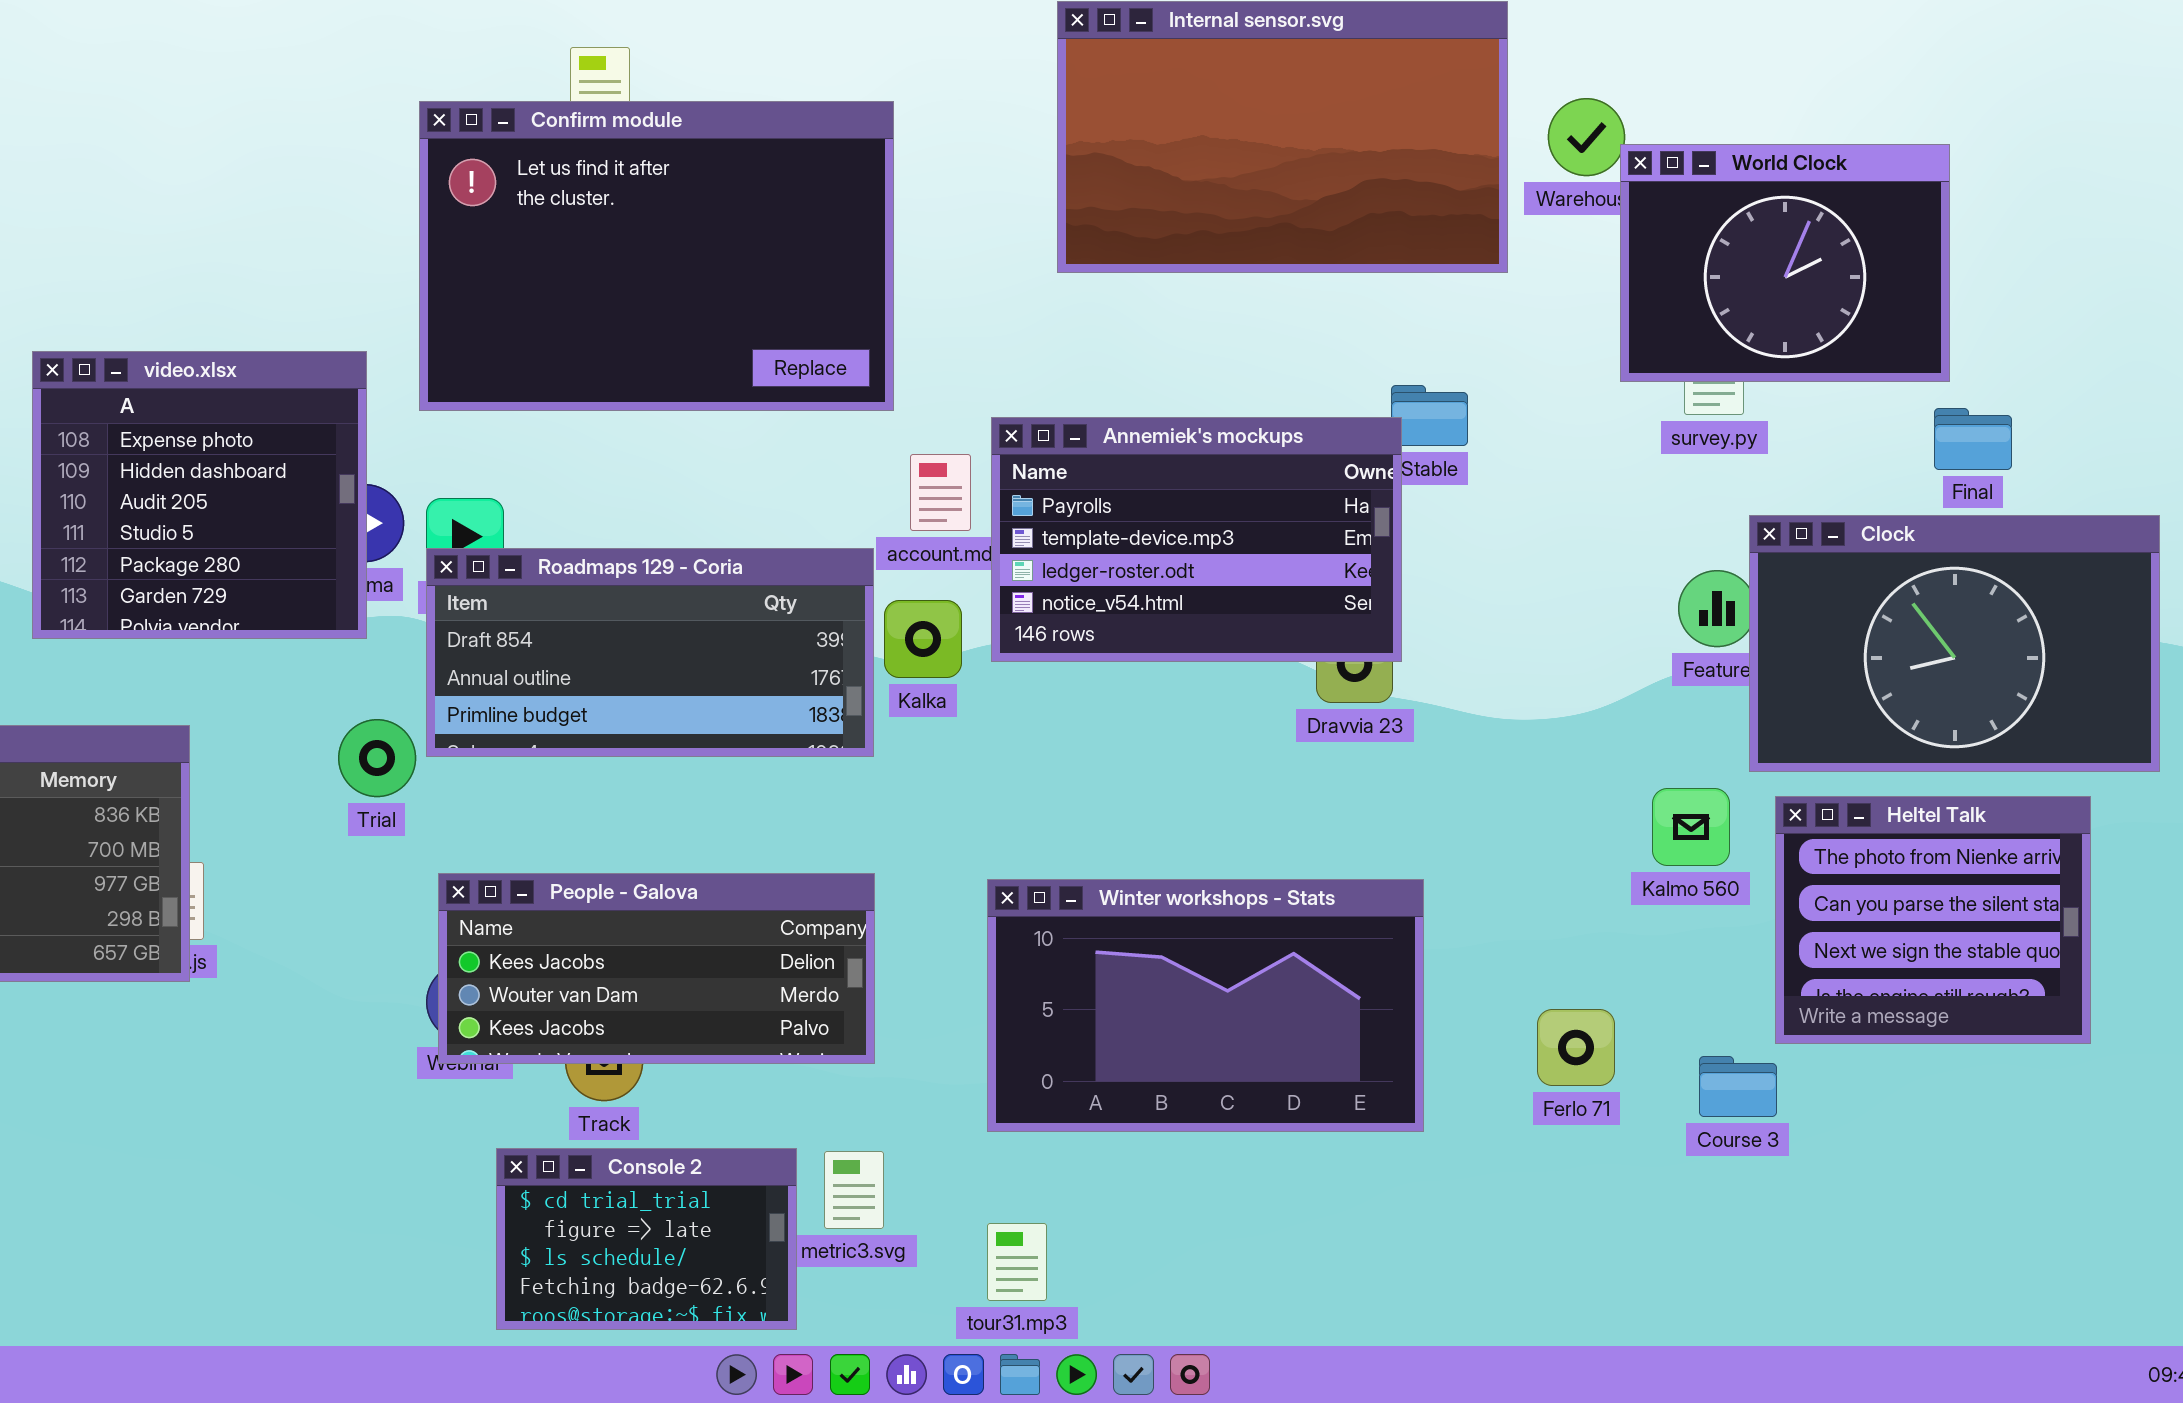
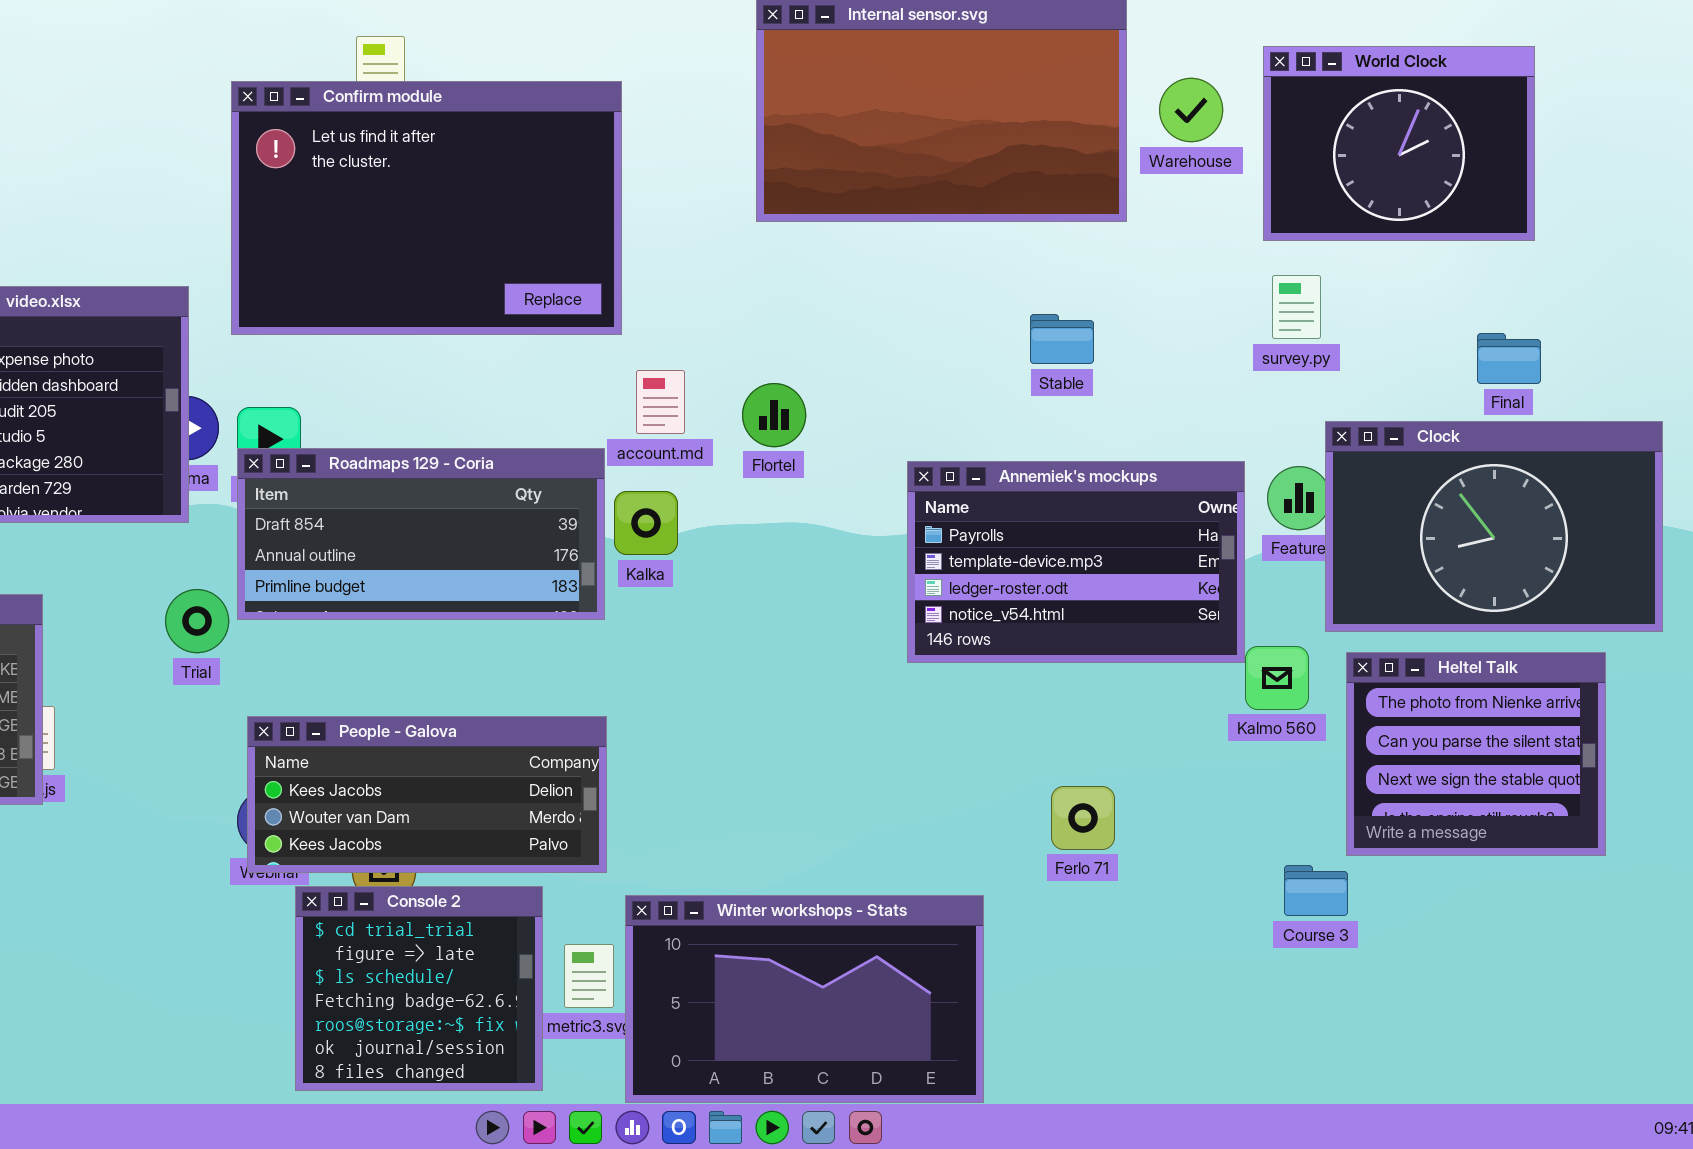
World Clock: [1620,144,1950,382] -> [1263,46,1535,241], moved
Annemiek's mockups: [991,417,1402,662] -> [907,461,1245,663], moved
Winter workshops - Stats: [987,879,1424,1132] -> [625,895,984,1103], moved
Ferlo 71: [1537,1009,1615,1086] -> [1051,786,1115,850], moved
Console 2: [496,1148,797,1330] -> [295,886,543,1091], resized

